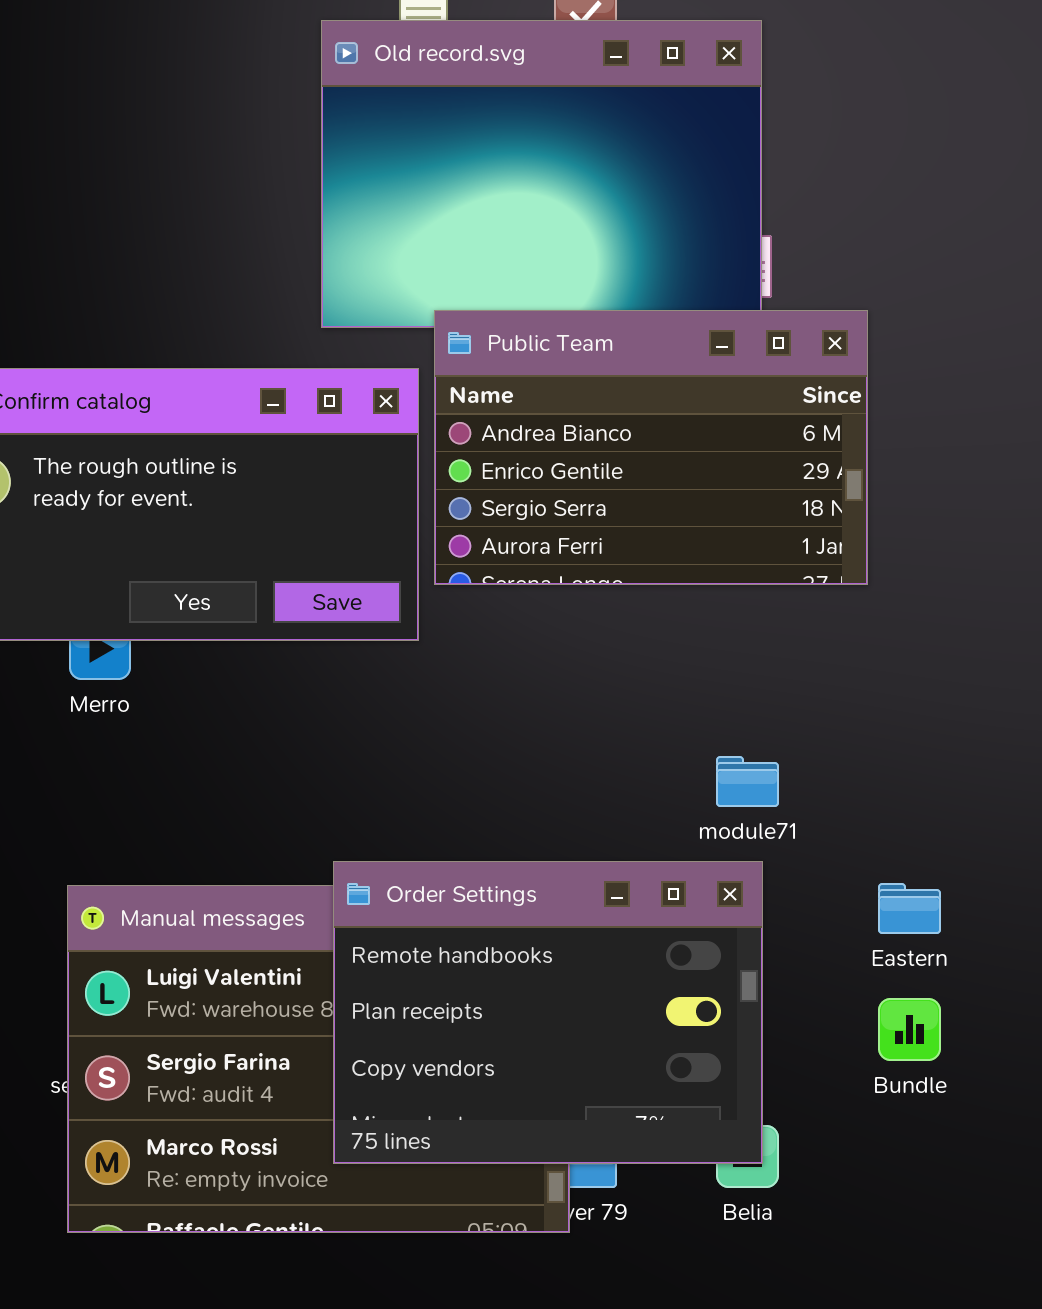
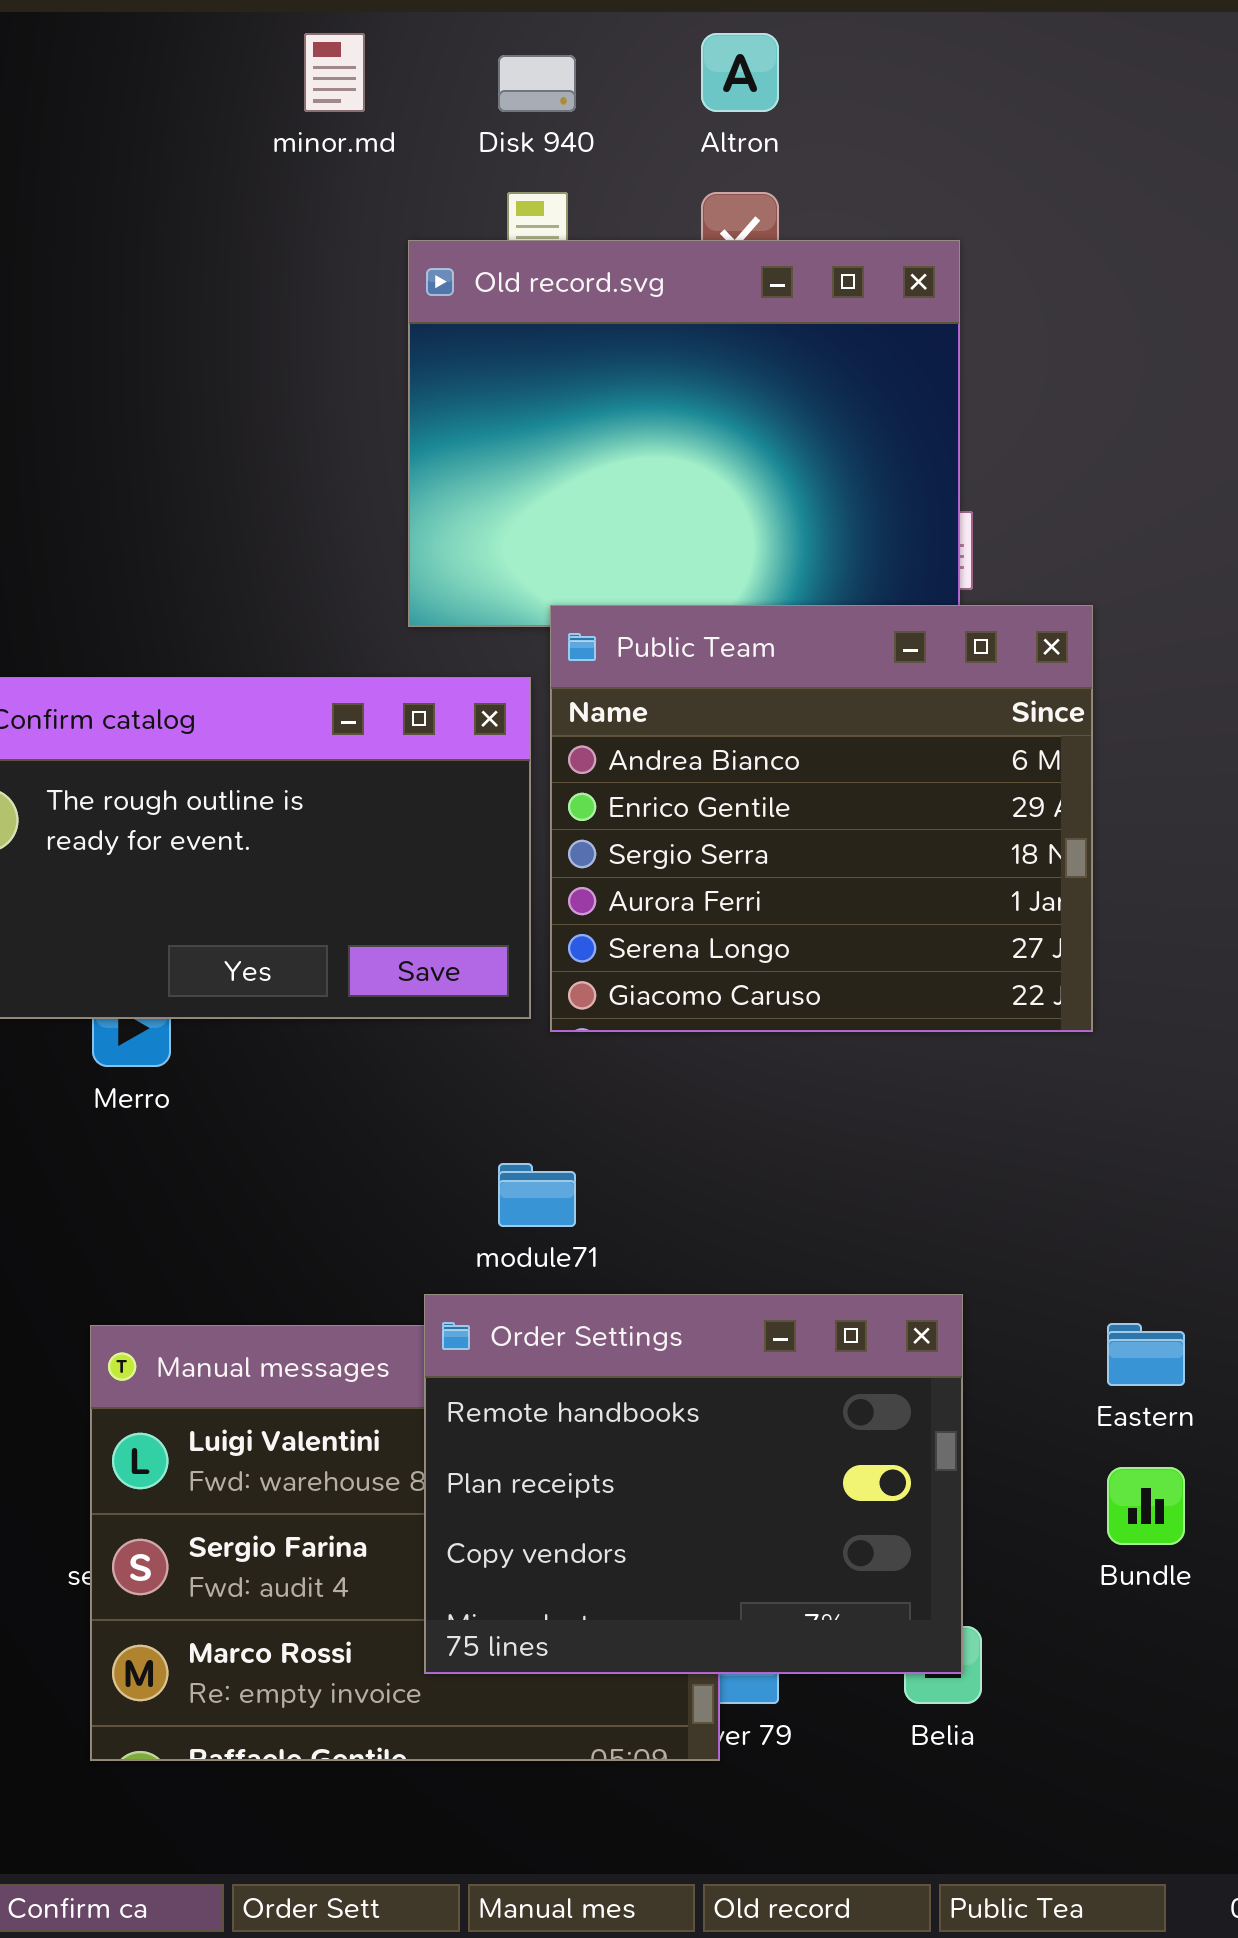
Public Team: [434,310,868,585] -> [550,605,1093,1032], resized
module71: [716,756,779,807] -> [498,1163,576,1227], moved

